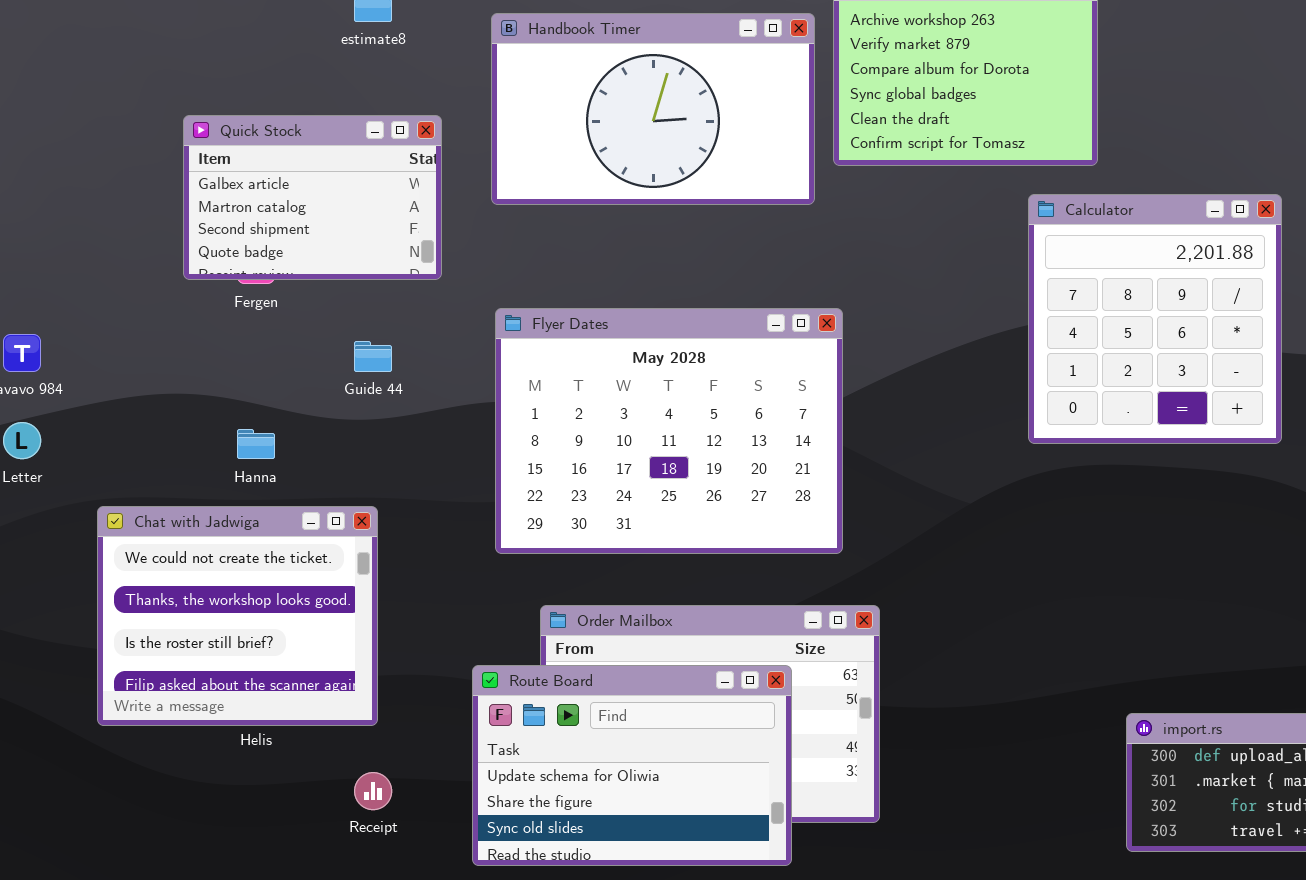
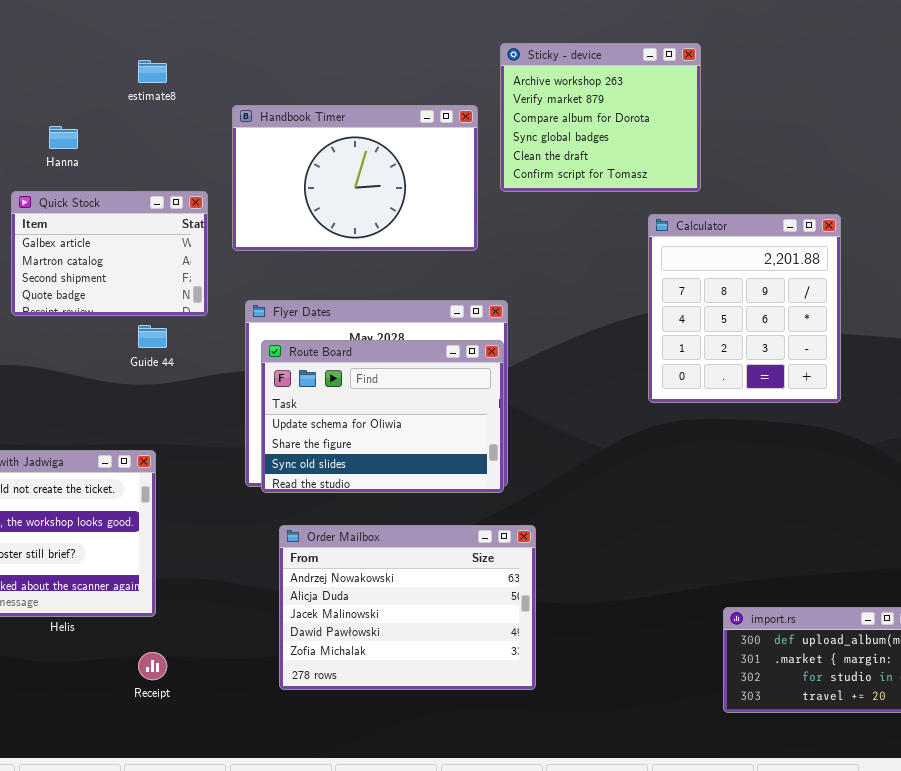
Handbook Timer: [491,13,815,205] -> [232,105,478,251], moved
Quick Stock: [183,115,442,280] -> [11,191,208,316], moved
Hanna: [237,429,275,459] -> [49,126,78,149], moved
Route Board: [472,665,792,866] -> [261,340,504,493], moved

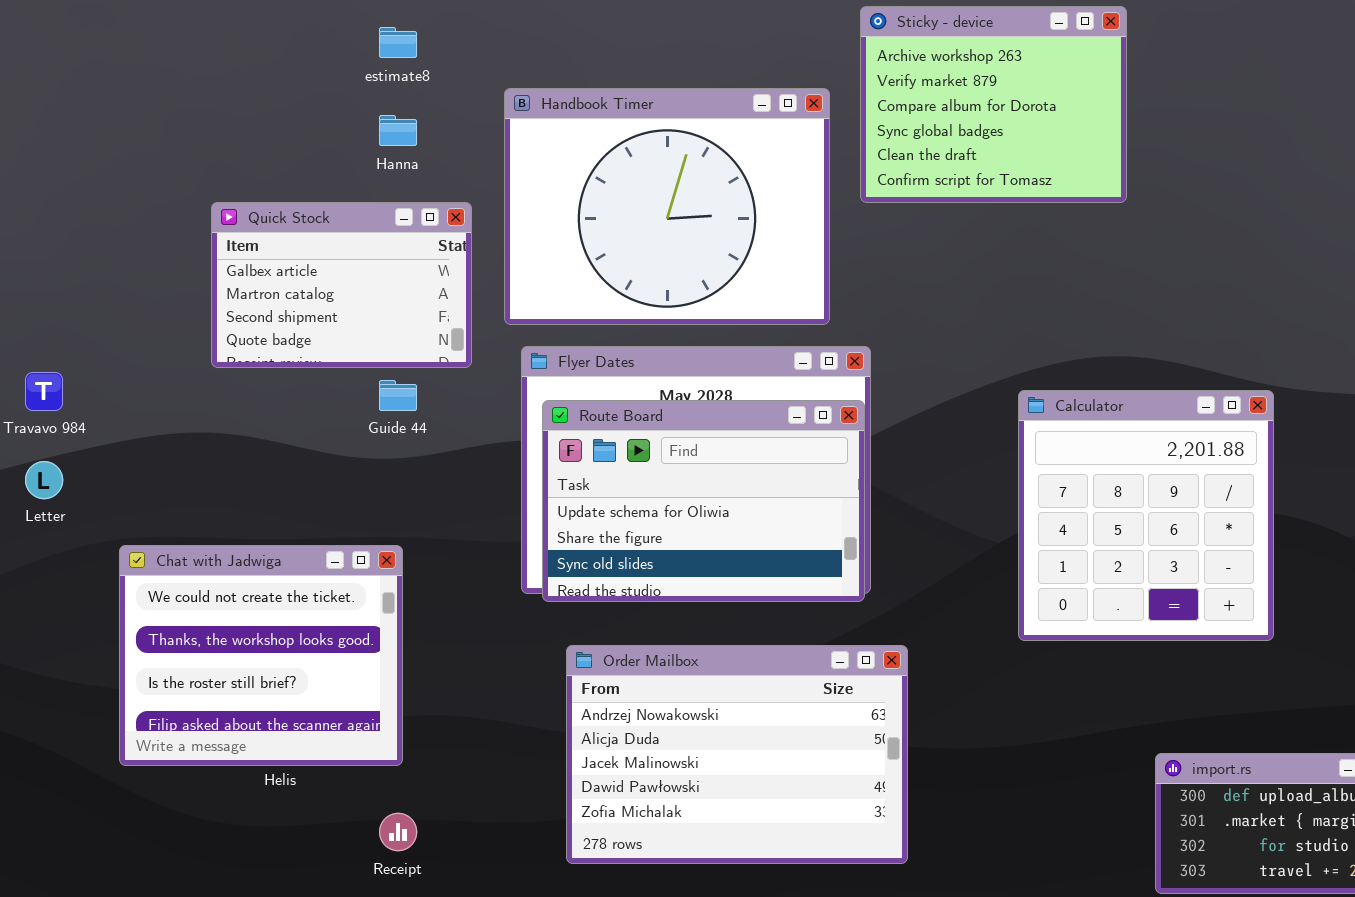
Handbook Timer: [232,105,478,251] -> [504,88,830,325], resized
Hanna: [49,126,78,149] -> [379,115,417,146], moved
Calculator: [648,214,841,403] -> [1018,390,1274,641], moved

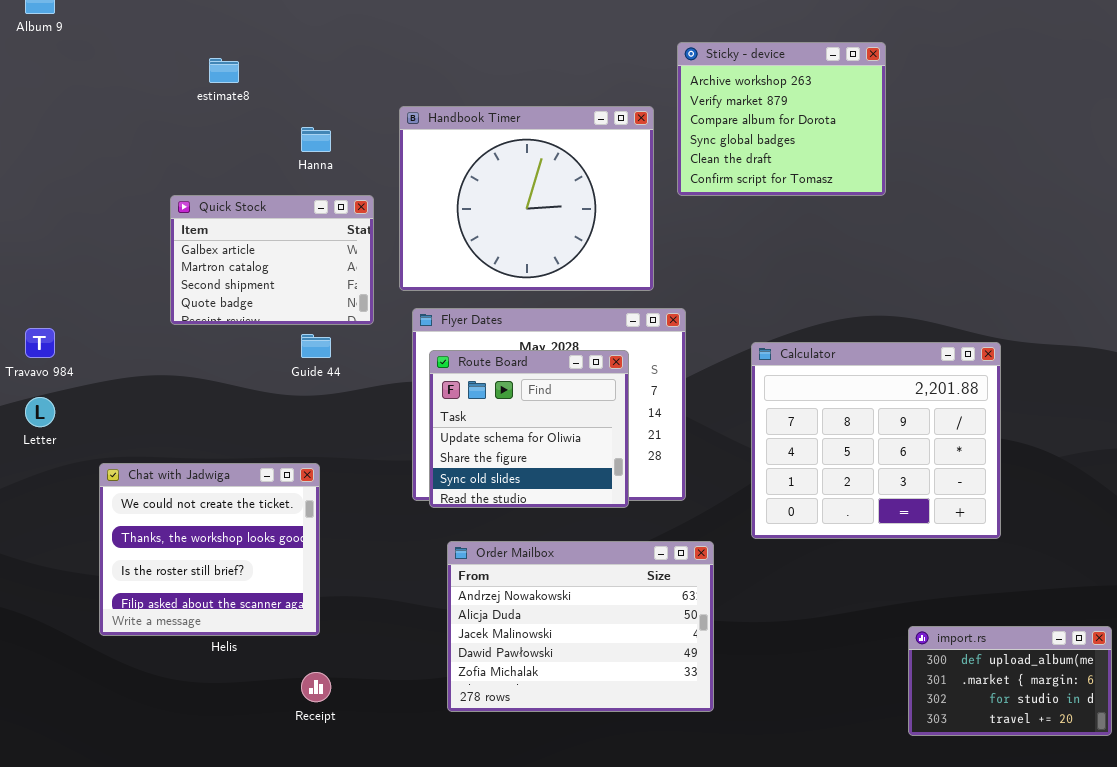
estimate8: [379,27,417,58] -> [209,58,239,83], moved
Calculator: [1018,390,1274,641] -> [751,342,1001,539], resized
Route Board: [542,400,865,602] -> [429,350,629,508], resized

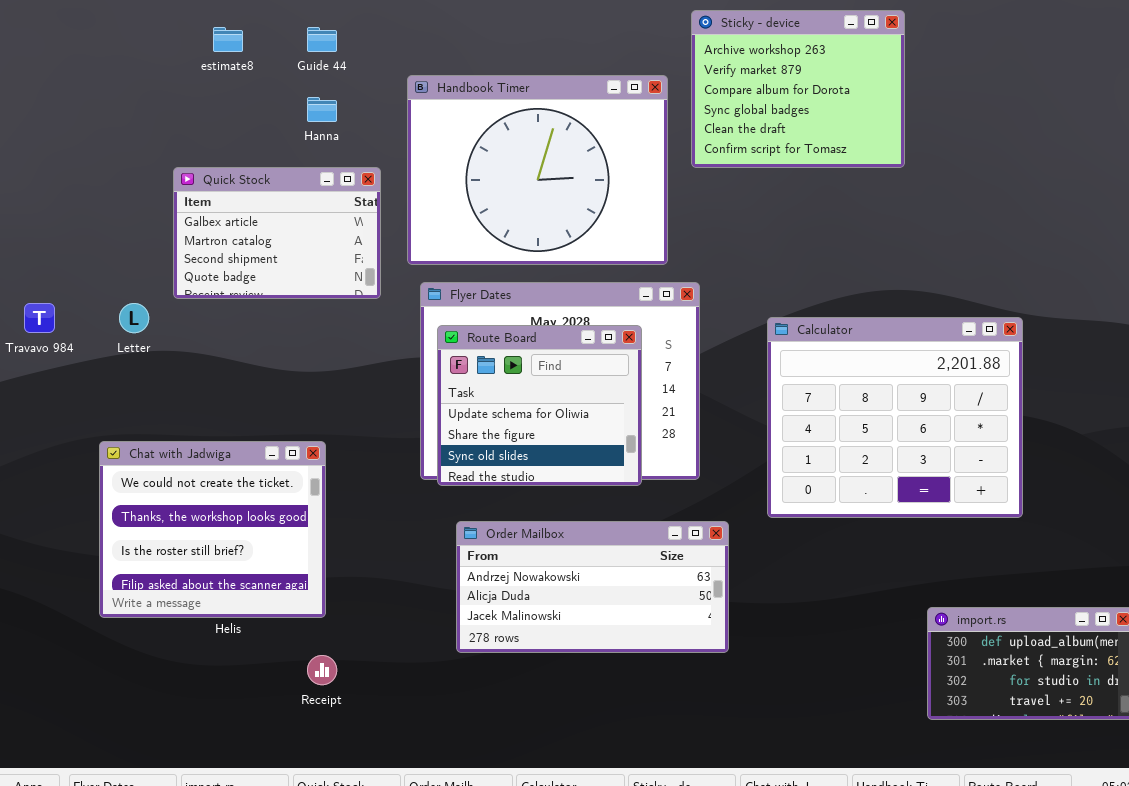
Guide 44: [301,334,331,358] -> [307,27,337,52], moved
Letter: [25,397,55,427] -> [119,303,149,333], moved
Order Mailbox: [447,541,714,712] -> [456,521,729,653], resized

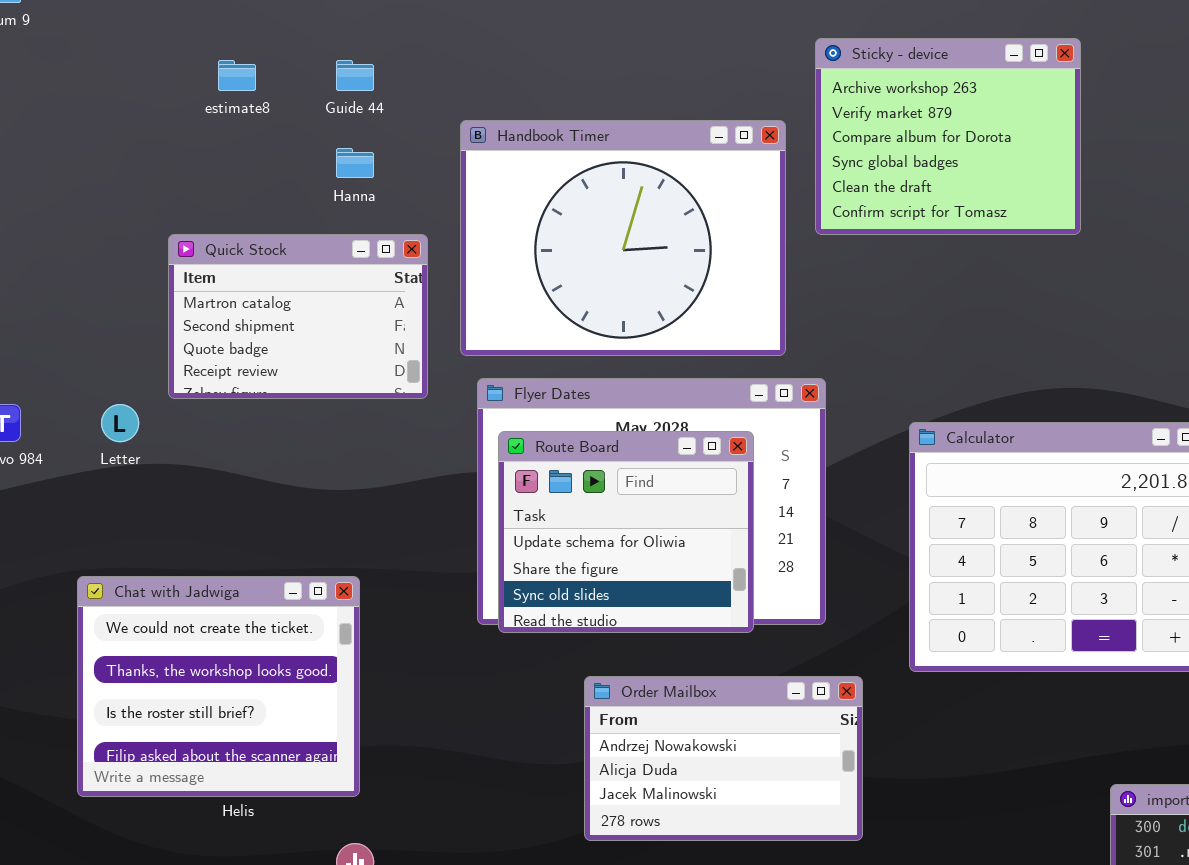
Quick Stock: [173,167,381,299] -> [168,234,428,399], scrolled down 1 row
Order Mailbox: [456,521,729,653] -> [584,676,863,841], resized

